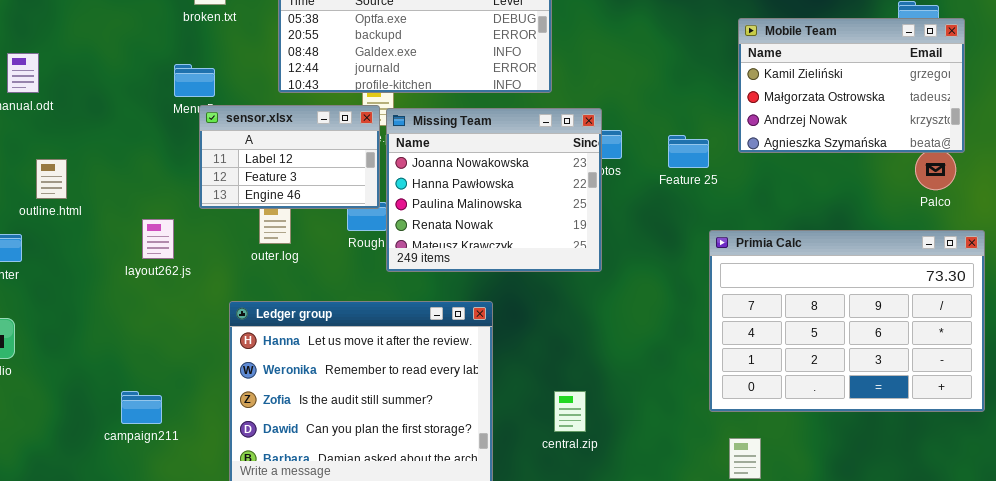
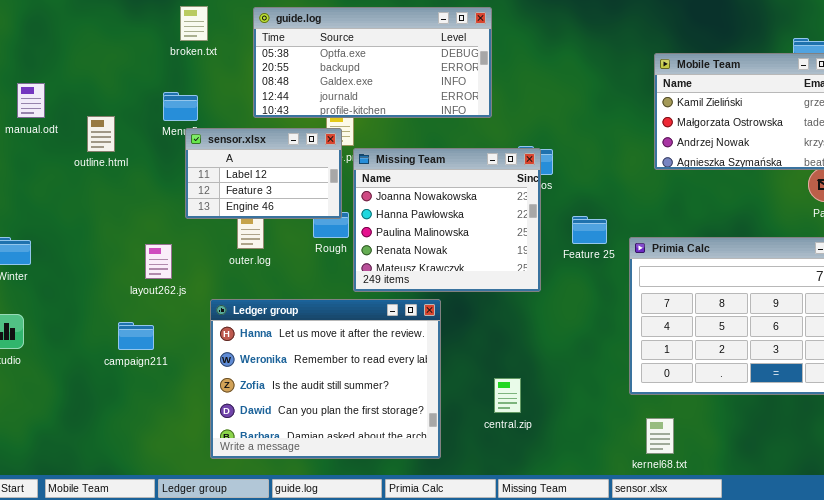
Missing Team: [386,108,602,272] -> [353,148,541,292], moved
Feature 25: [668,135,709,168] -> [572,216,607,244], moved
outline.html: [36,159,67,199] -> [87,116,115,152], moved
layout262.js: [142,219,174,259] -> [145,244,172,279], moved
campaign211: [121,391,162,424] -> [118,322,154,350], moved

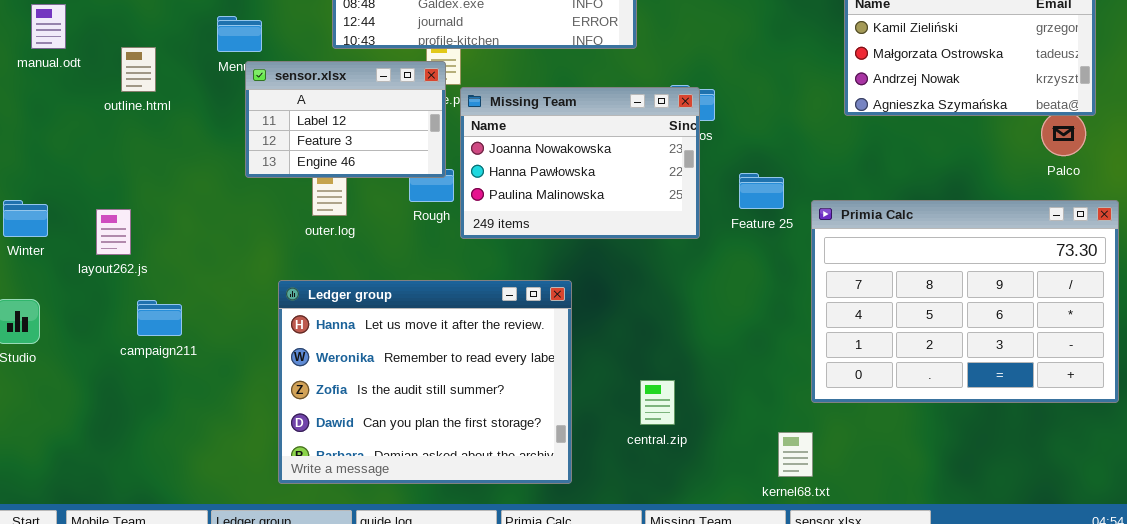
Missing Team: [353,148,541,292] -> [460,87,700,239], resized
layout262.js: [145,244,172,279] -> [96,209,131,255], moved
campaign211: [118,322,154,350] -> [137,300,182,336], moved
kernel68.txt: [646,418,674,454] -> [778,432,813,477], moved

